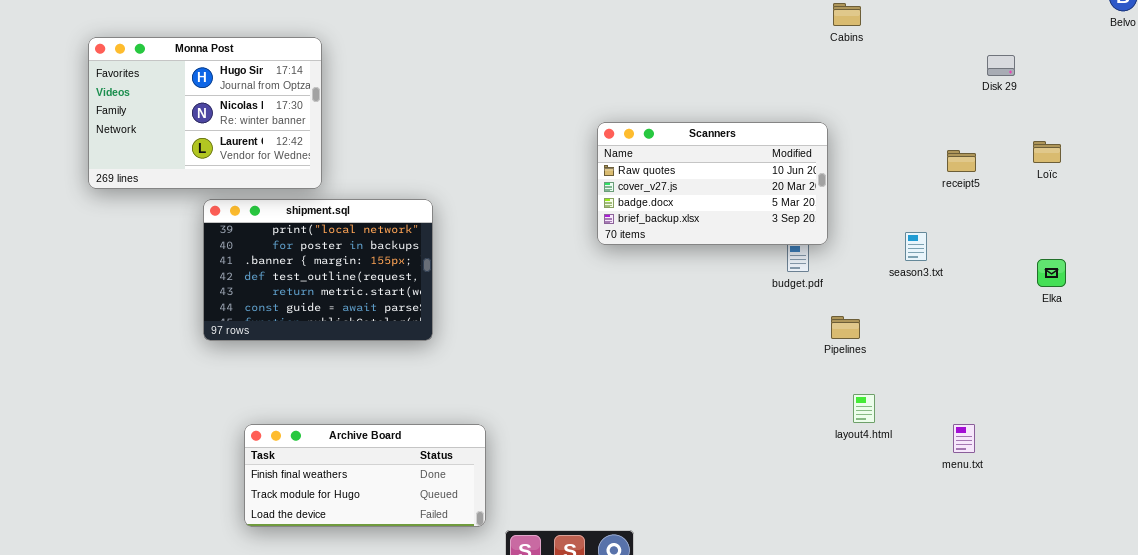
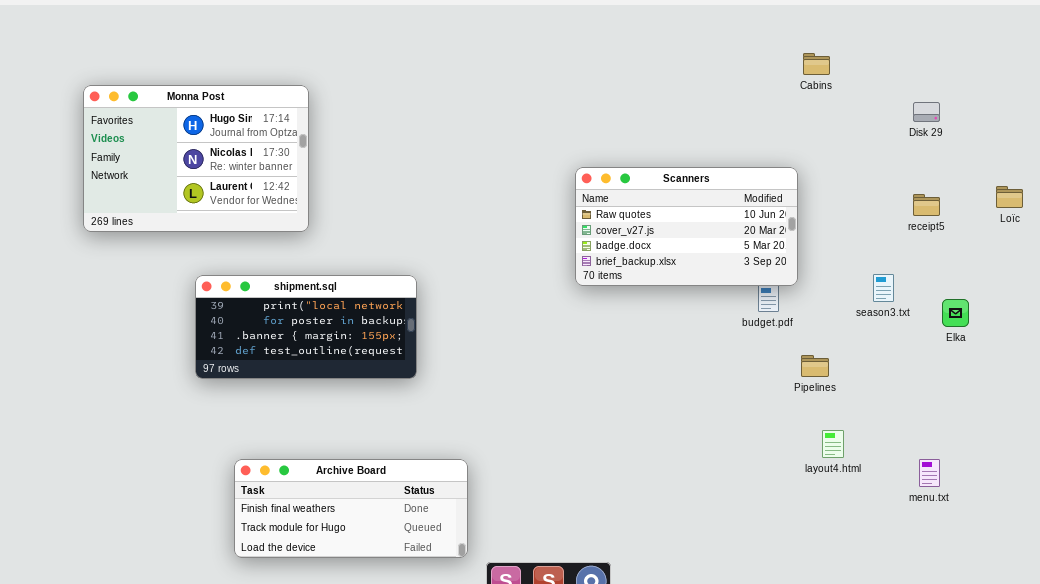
Disk 29: [987,55,1015,76] -> [913,102,940,122], moved
shipment.sql: [203,199,433,341] -> [195,275,417,379], resized
Elka: [1037,259,1066,287] -> [942,299,969,327], moved

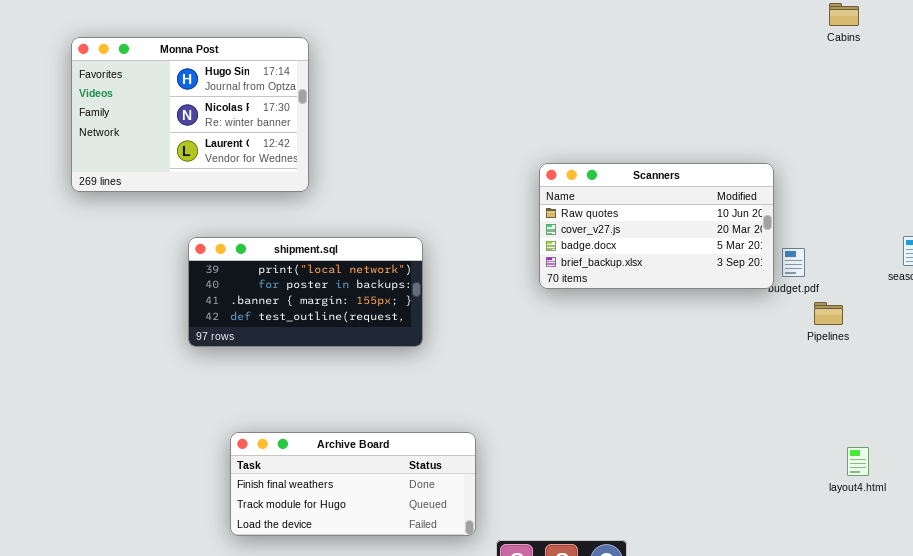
Scanners: [575,167,798,286] -> [539,163,774,289], moved
Pipelines: [801,355,829,377] -> [814,302,843,325], moved
layout4.html: [822,430,844,458] -> [847,447,869,476], moved

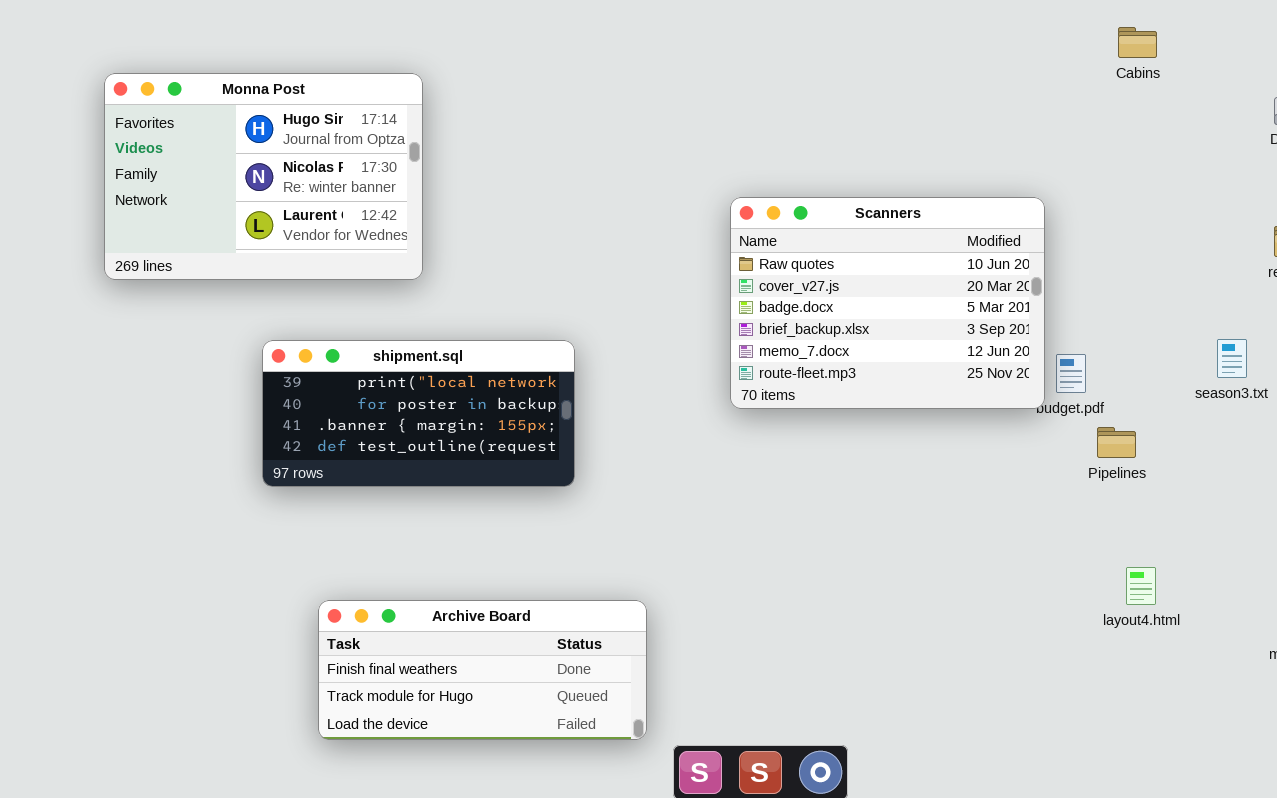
Scanners: [539,163,774,289] -> [730,197,1045,409], resized
layout4.html: [847,447,869,476] -> [1126,567,1156,605], moved

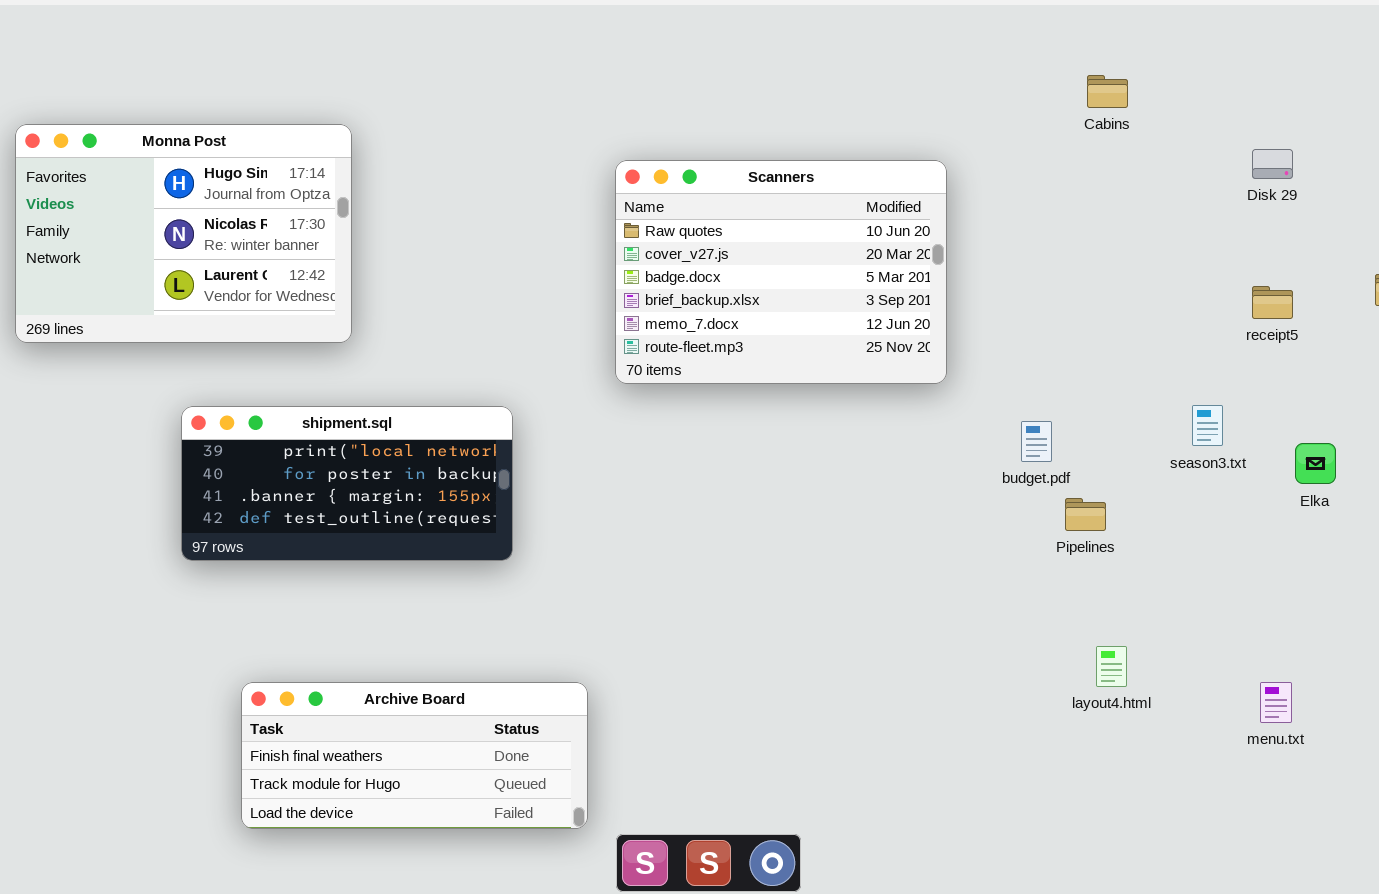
Scanners: [730,197,1045,409] -> [615,160,947,384], moved

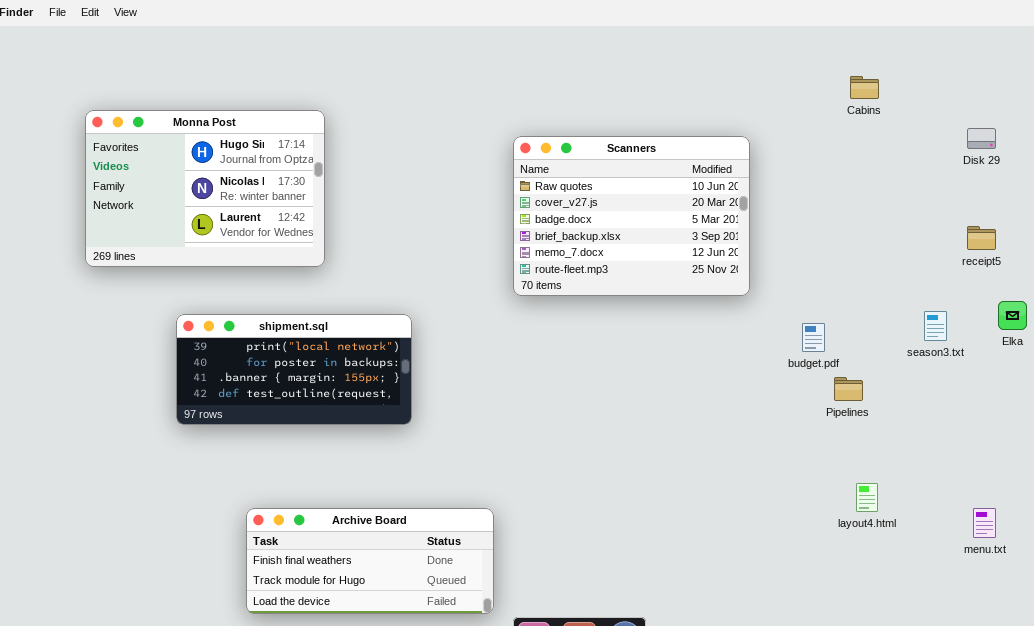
shipment.sql: [181,406,513,561] -> [176,314,412,425], moved
Elka: [1295,443,1336,484] -> [998,301,1027,330], moved

